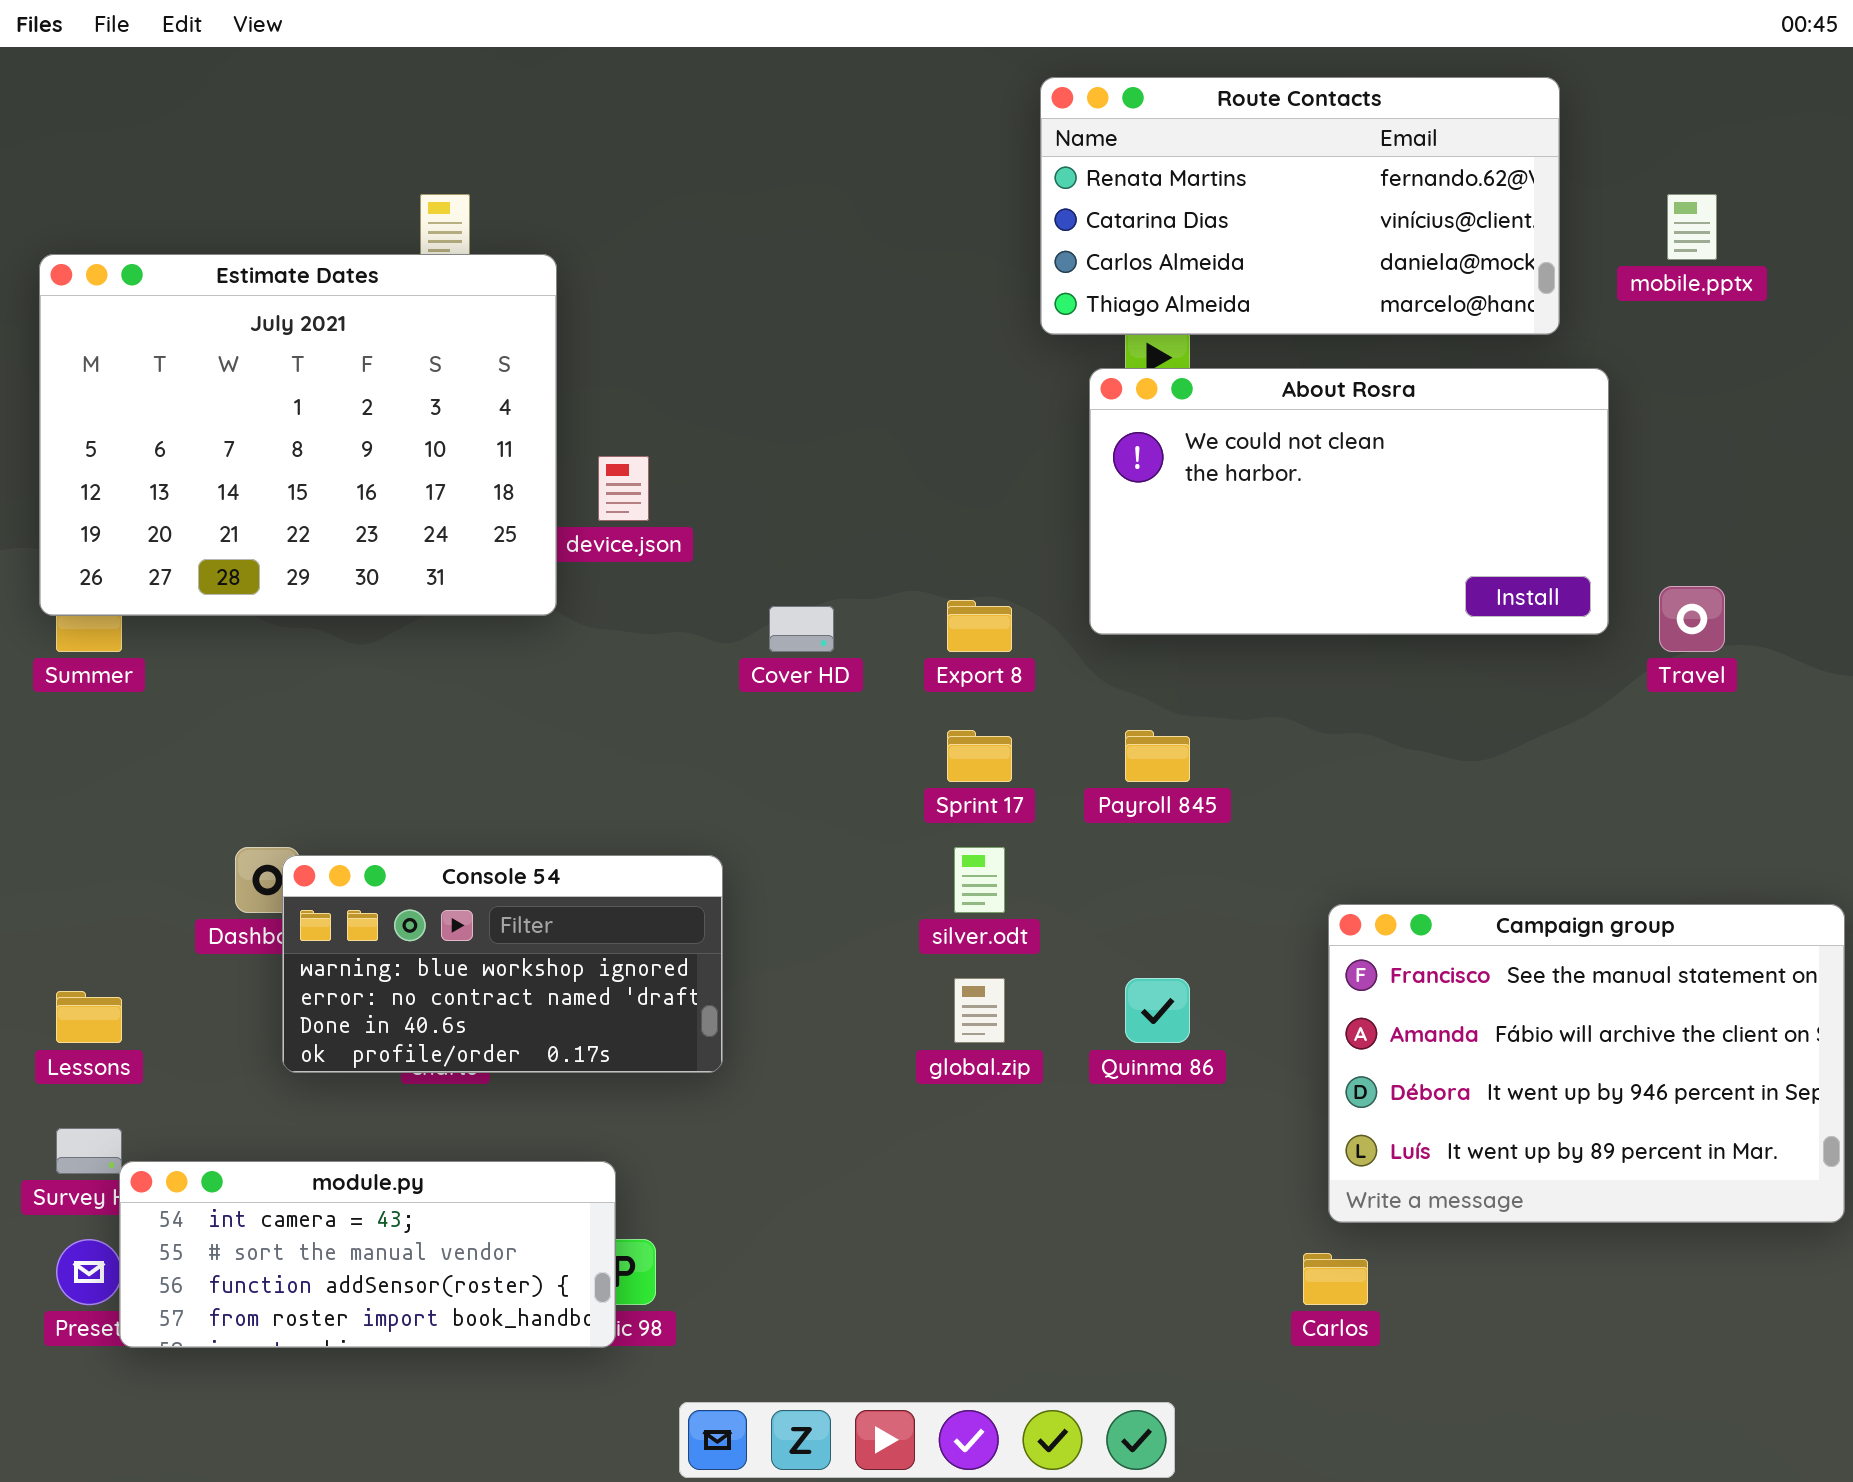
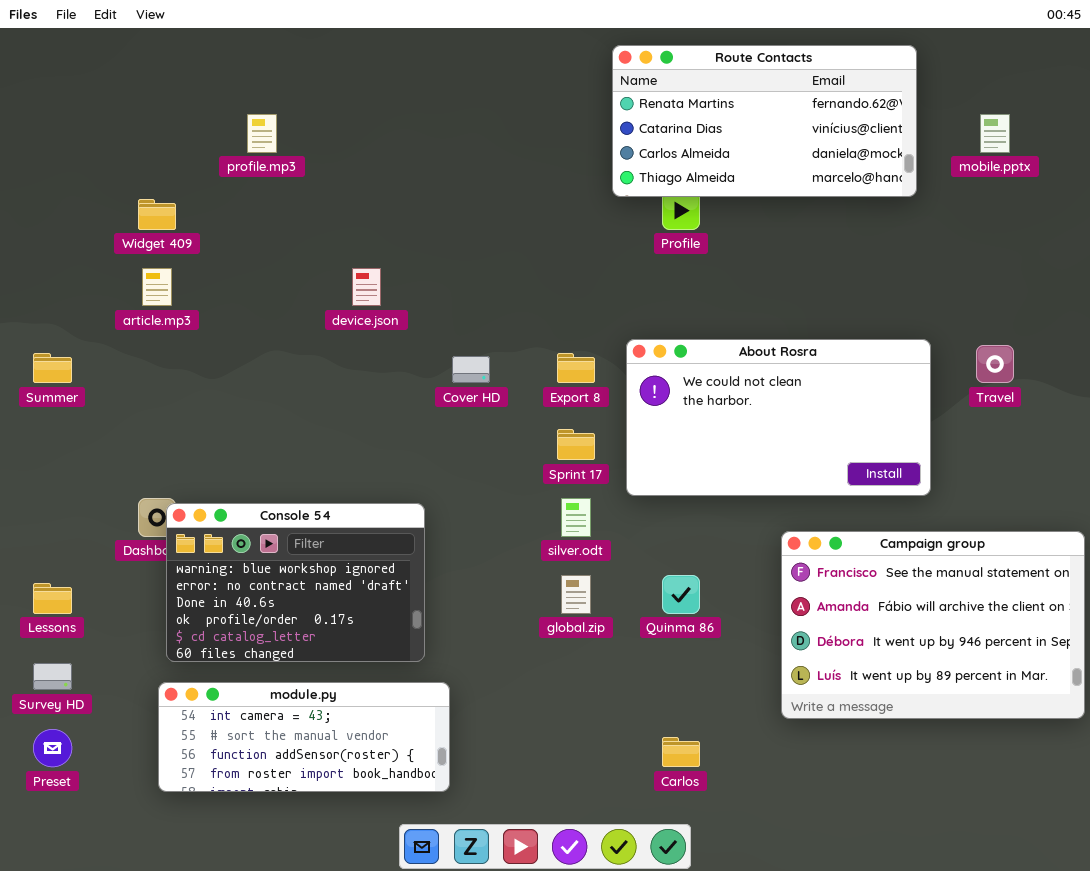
Estimate Dates: [39,254,557,616] -> none, closed
About Rosra: [1089,368,1609,635] -> [626,339,931,496], moved
Console 54: [282,855,723,1073] -> [166,503,425,662], resized
module.py: [119,1161,616,1348] -> [158,682,450,792], moved
Carlos: [1303,1253,1368,1305] -> [662,737,700,767], moved

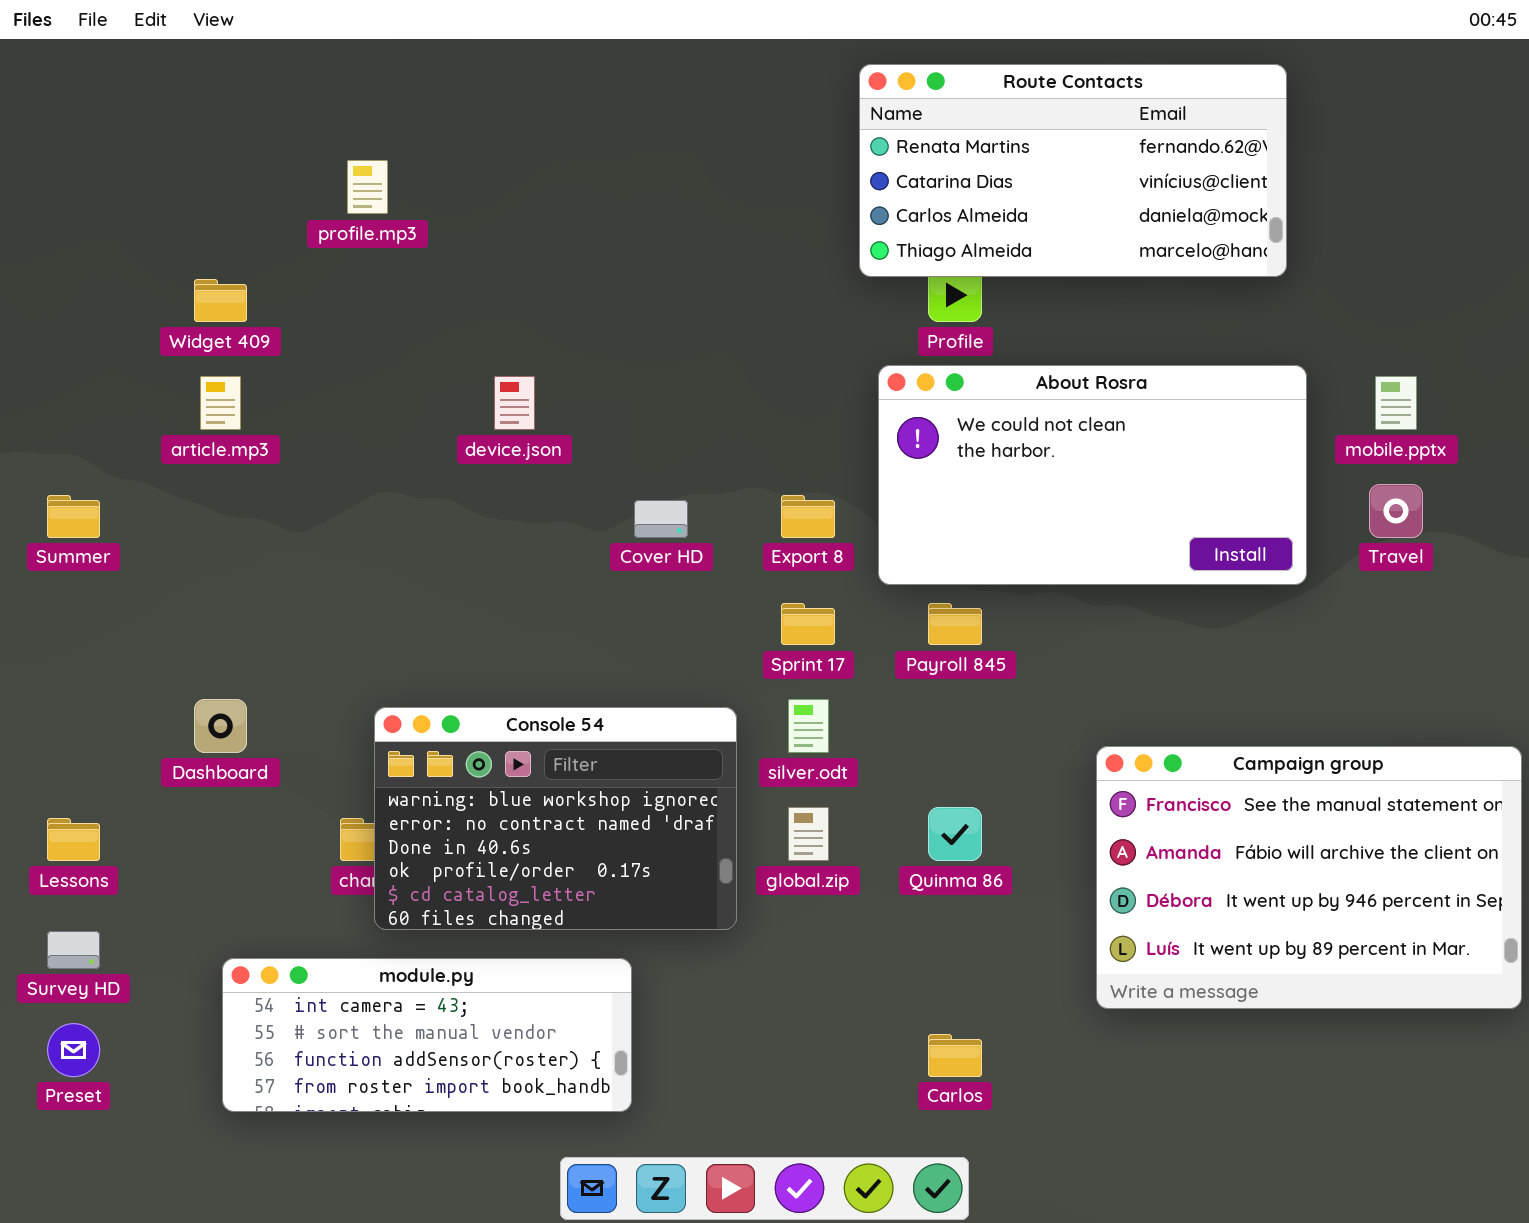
mobile.pptx: [980,114,1010,153] -> [1375,376,1417,430], moved
About Rosra: [626,339,931,496] -> [878,365,1307,585], moved
Console 54: [166,503,425,662] -> [374,707,737,930], moved

